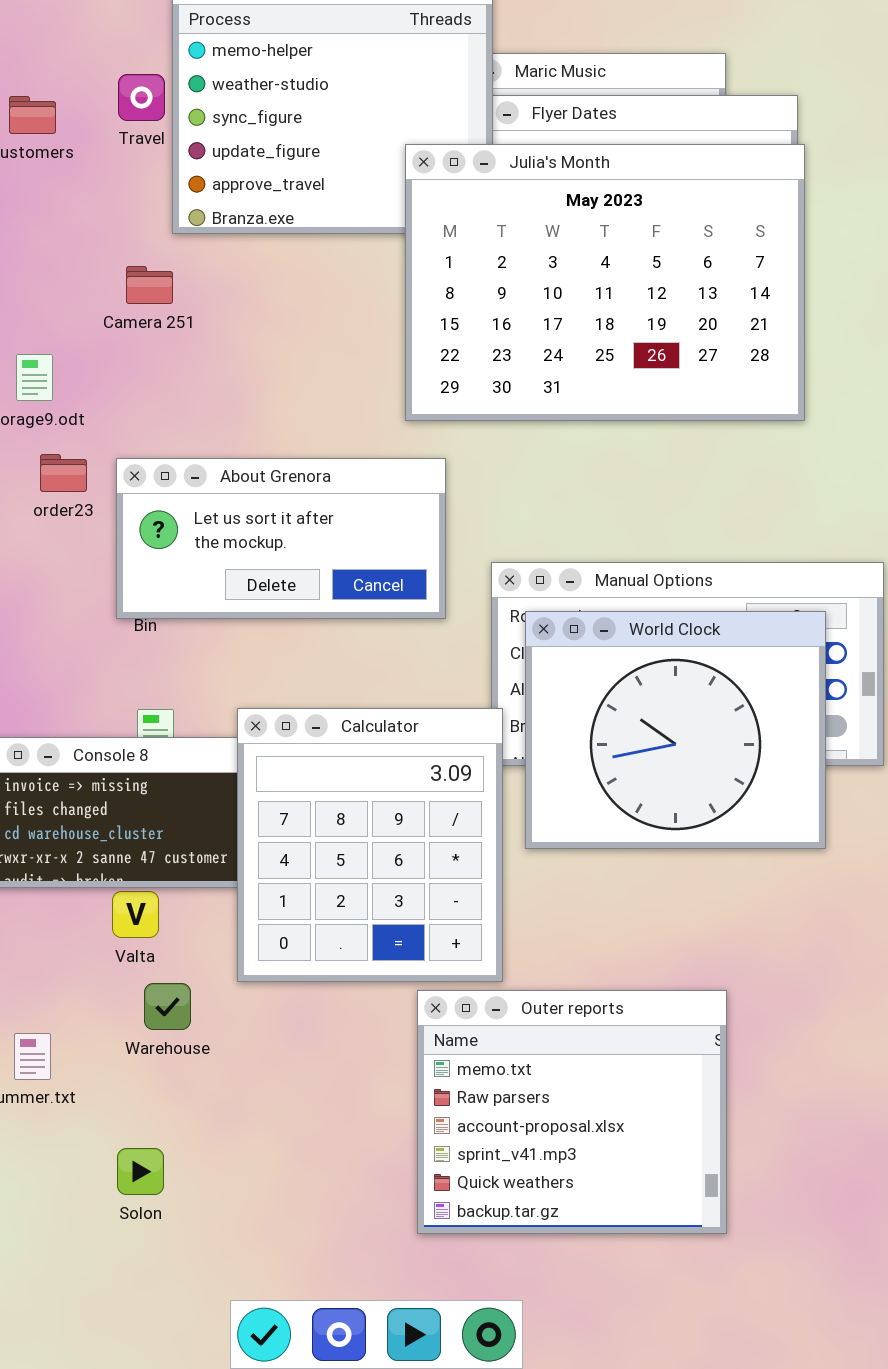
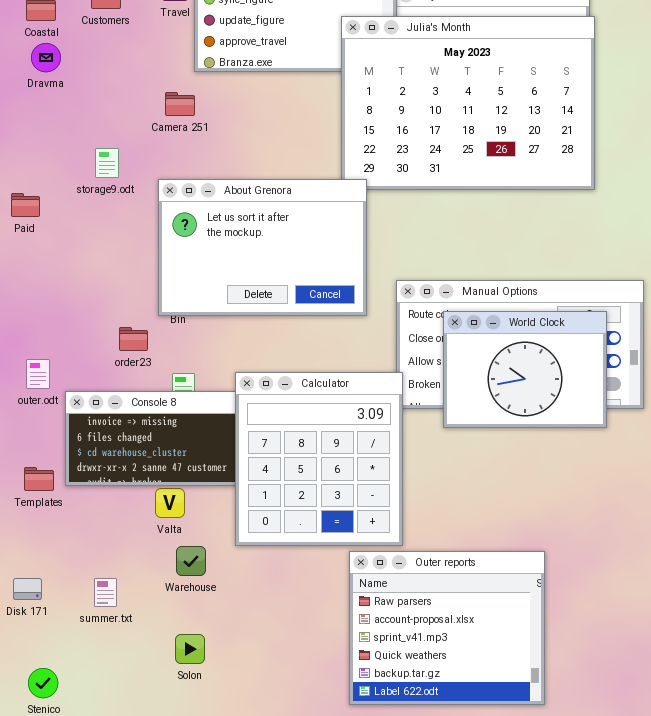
order23: [40,454,87,492] -> [119,327,148,351], moved
About Grenora: [116,458,446,619] -> [158,179,367,316], resized
World Clock: [525,611,826,849] -> [443,311,607,428], resized
Outer reports: [417,990,727,1234] -> [349,551,545,705], scrolled down 1 row
Solon: [117,1148,164,1195] -> [175,634,205,664], moved

